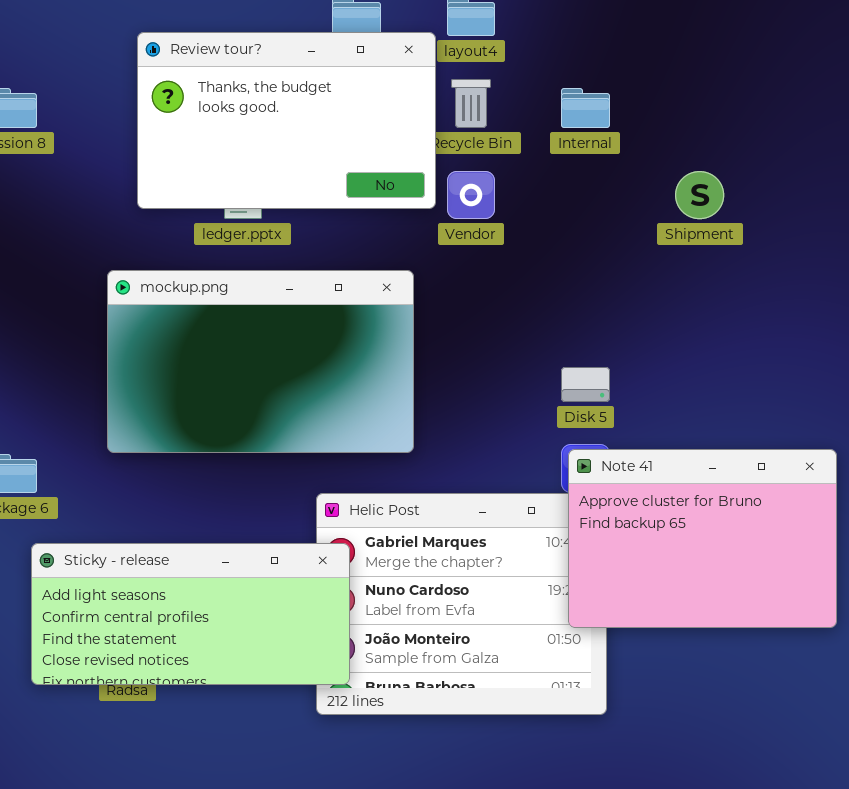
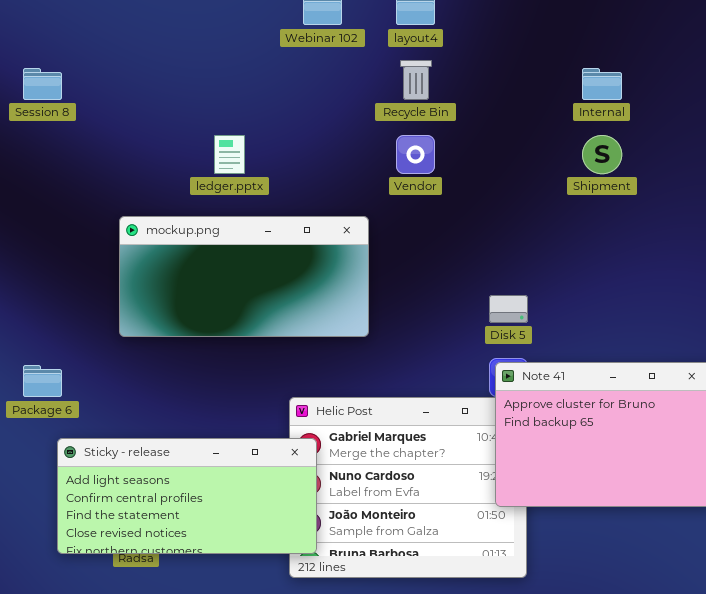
Review tour?: [137,32,436,209] -> none, closed
Internal: [561,88,610,128] -> [582,68,622,100], moved
mockup.png: [107,270,414,453] -> [119,216,369,337], resized

